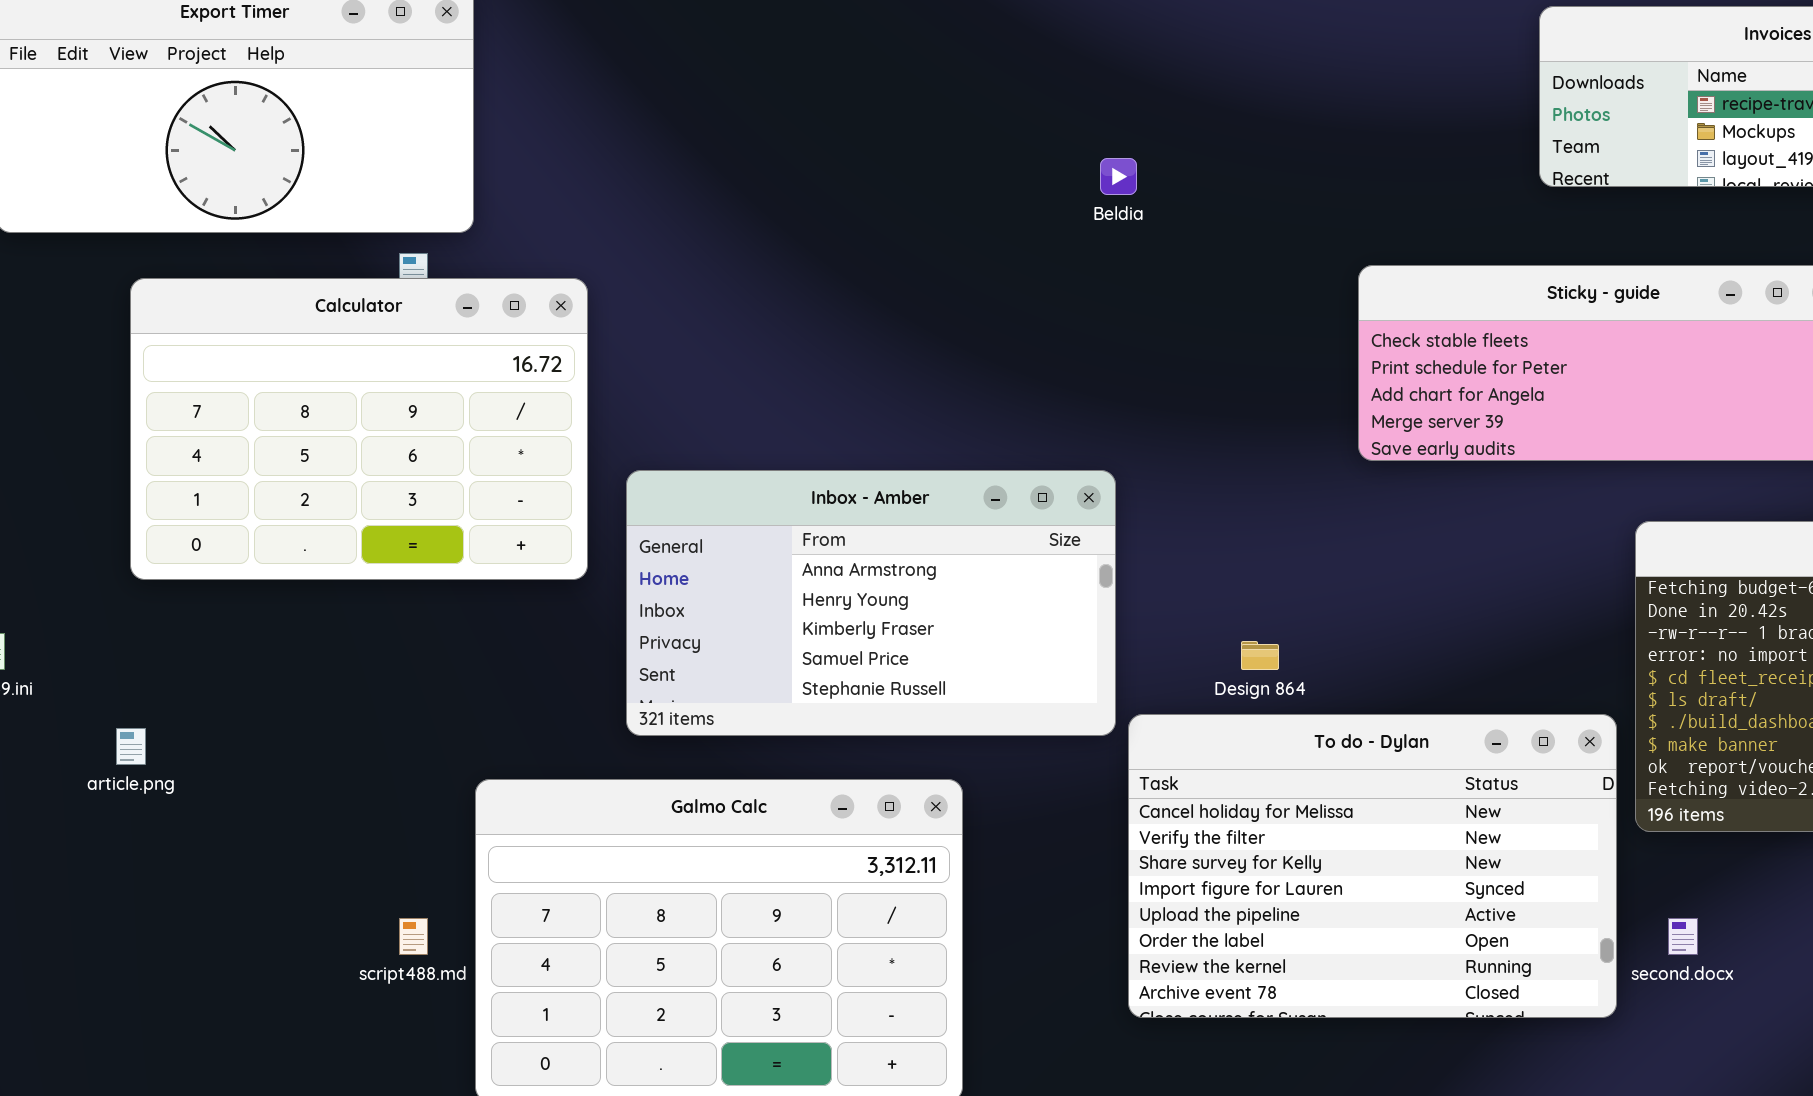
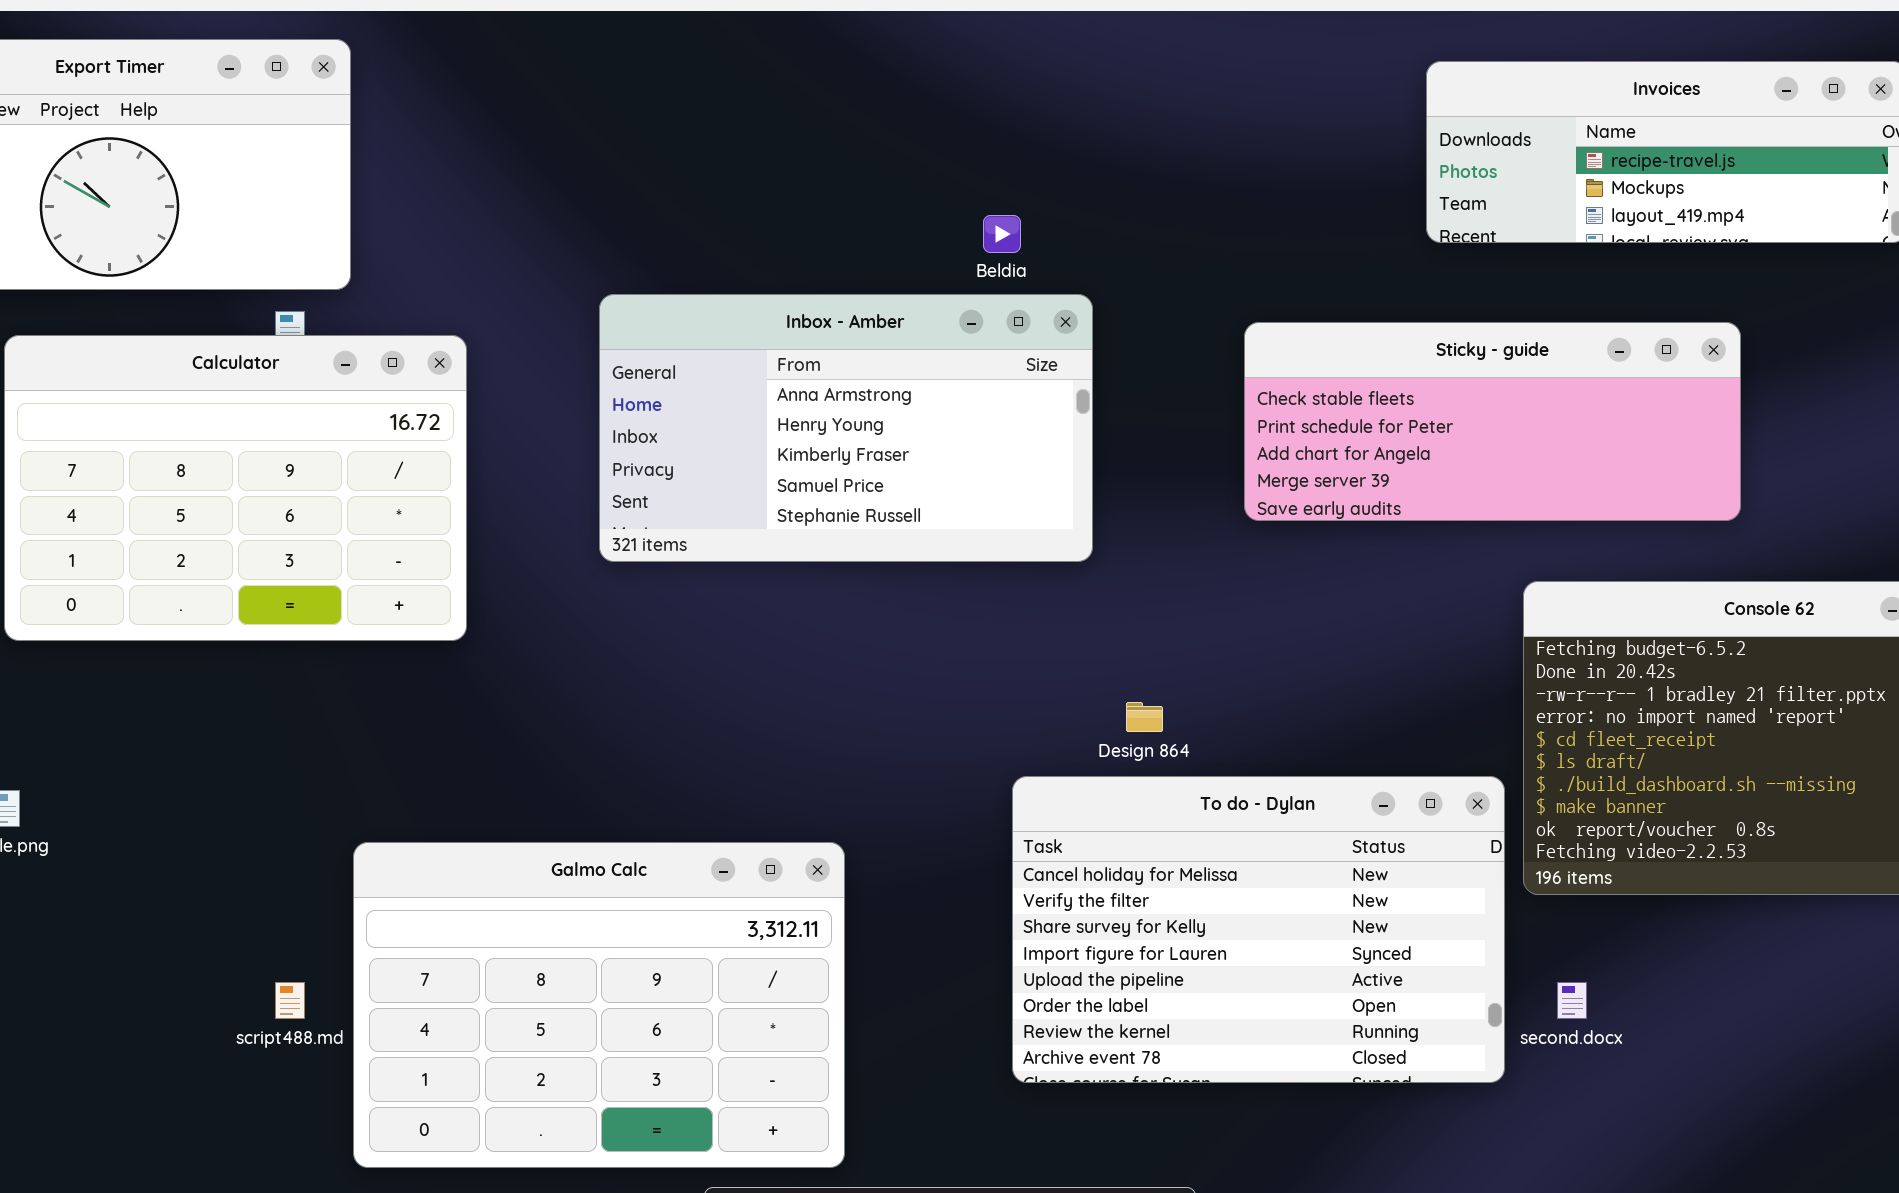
Inbox - Amber: [626,470,1116,736] -> [599,294,1093,562], moved

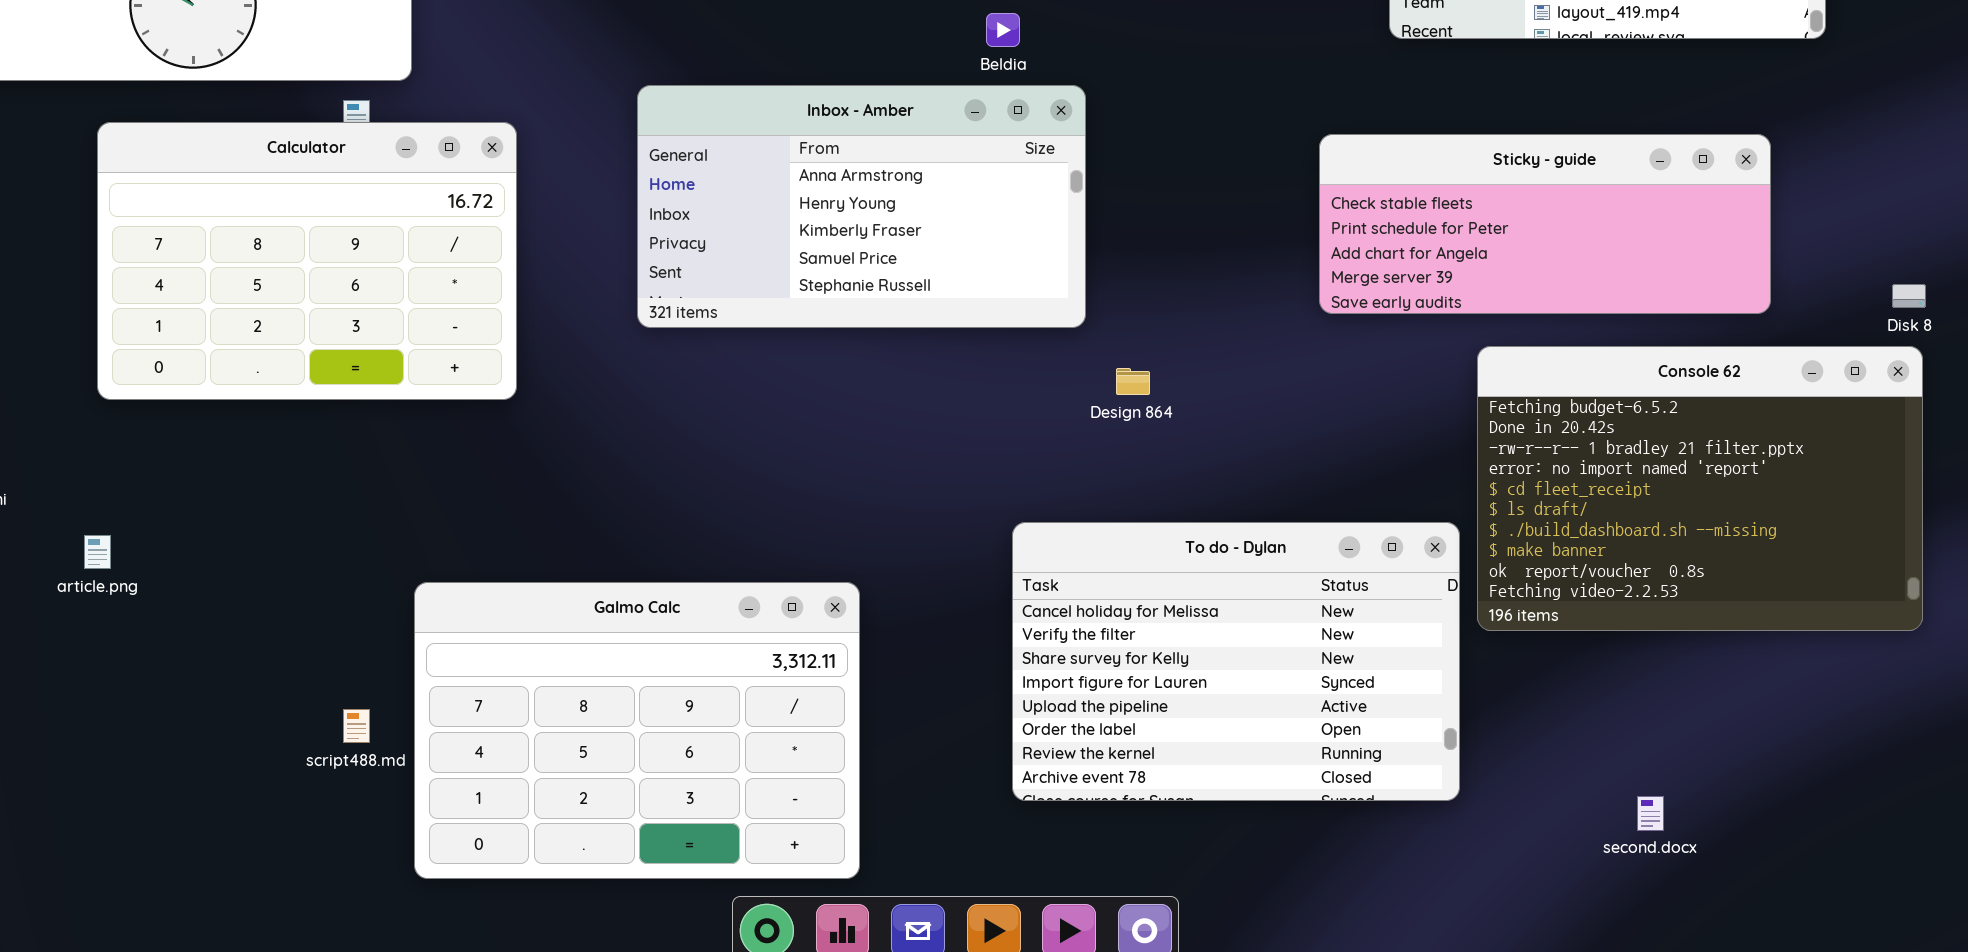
Sticky - guide: [1244,322,1741,521] -> [1319,134,1771,314], moved
Design 864: [1126,702,1163,732] -> [1116,368,1150,395], moved
second.docx: [1557,982,1587,1019] -> [1637,796,1664,831], moved

